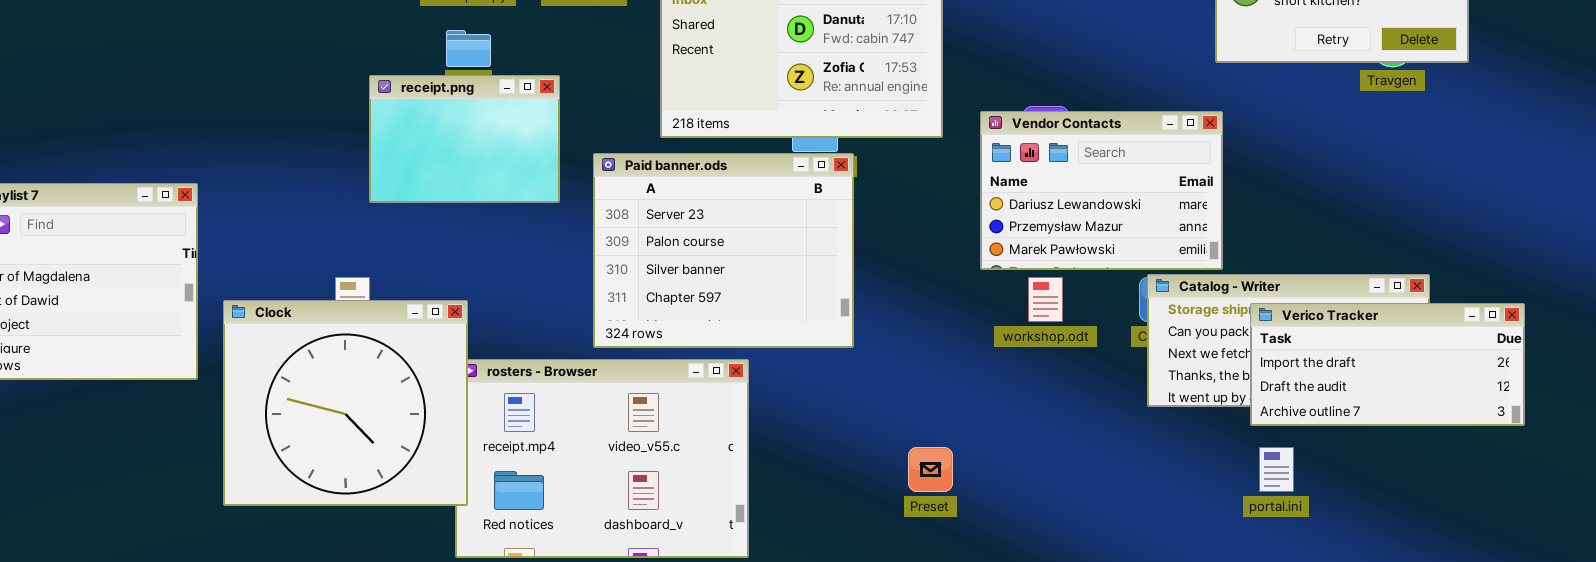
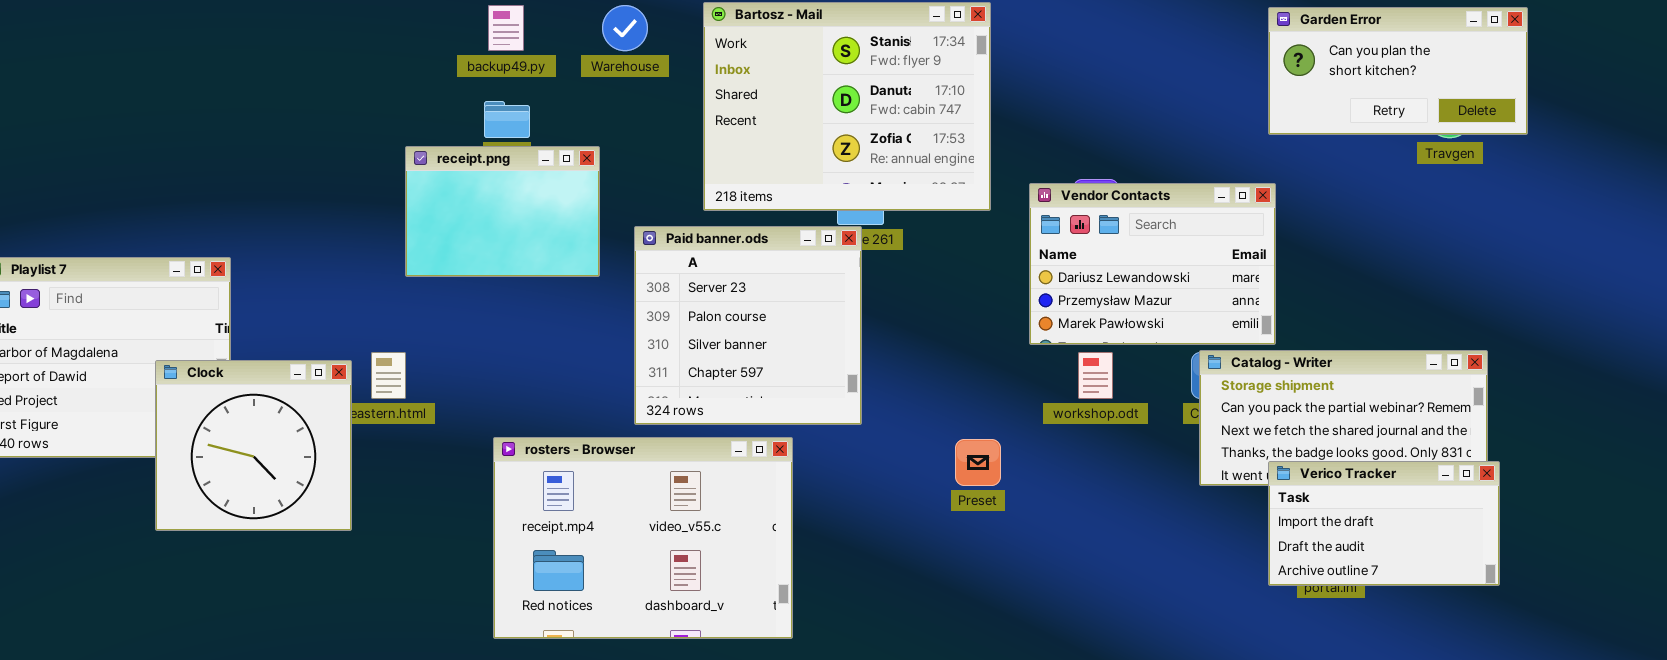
Paid banner.ods: [593,153,854,348] -> [634,226,862,425], resized
Clock: [223,300,468,506] -> [155,360,352,531], moved, resized
Verico Tracker: [1250,303,1525,426] -> [1268,461,1500,586], moved, resized
Preset: [908,447,953,492] -> [955,439,1001,486], moved

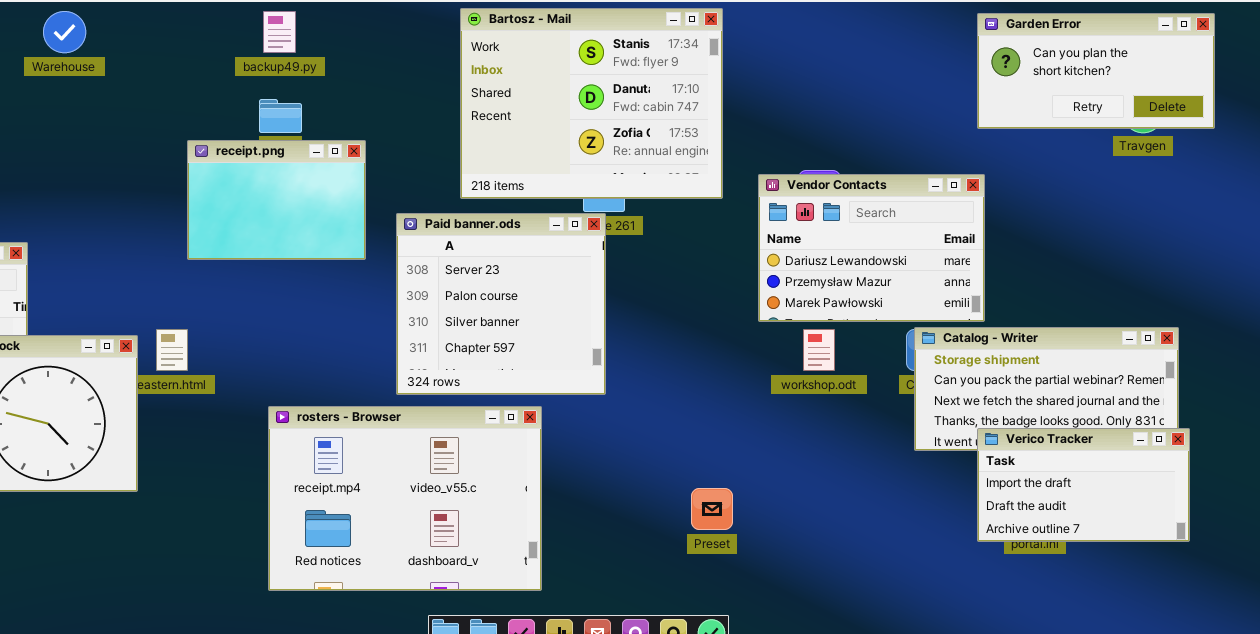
Warehouse: [602,5,648,51] -> [43,11,86,53], moved
Preset: [955,439,1001,486] -> [691,488,733,530], moved

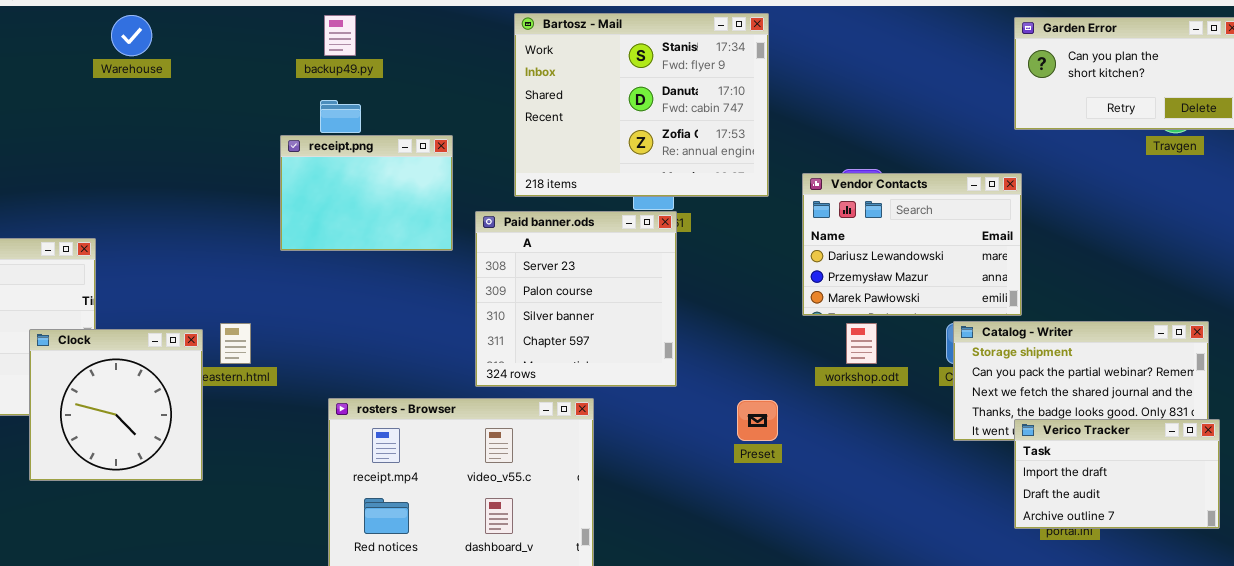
receipt.png: [187,140,366,260] -> [280,135,453,251], moved
Paid banner.ods: [396,213,606,395] -> [475,211,677,387], moved
Preset: [691,488,733,530] -> [737,400,778,441], moved

